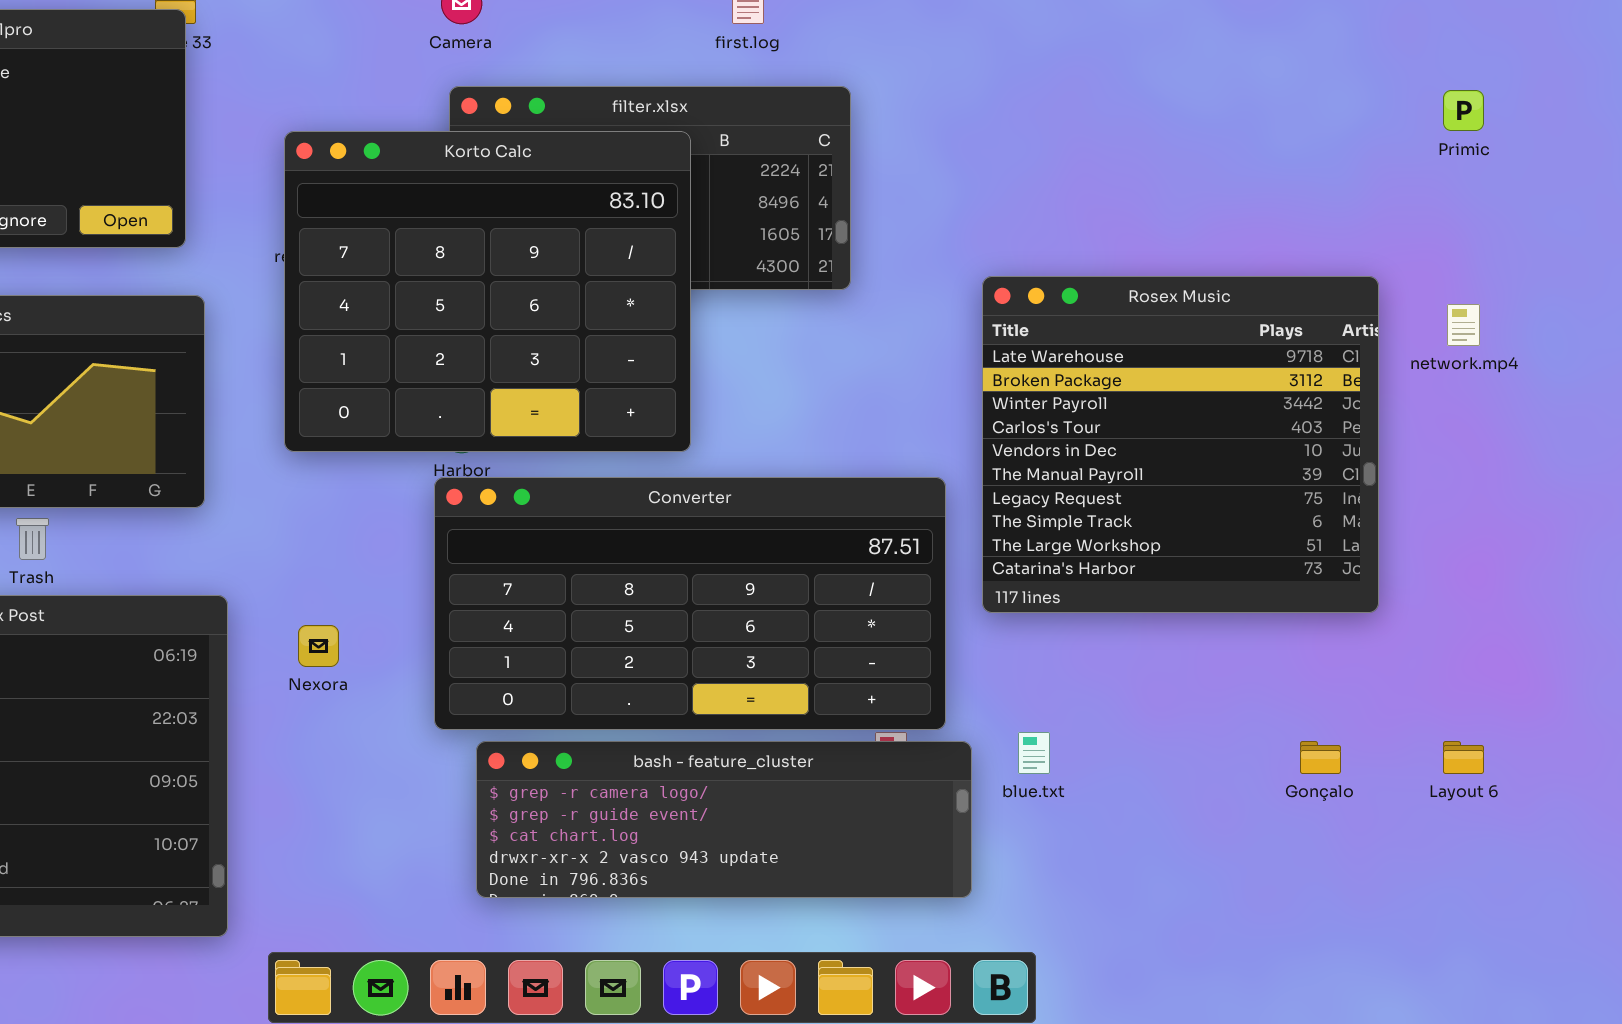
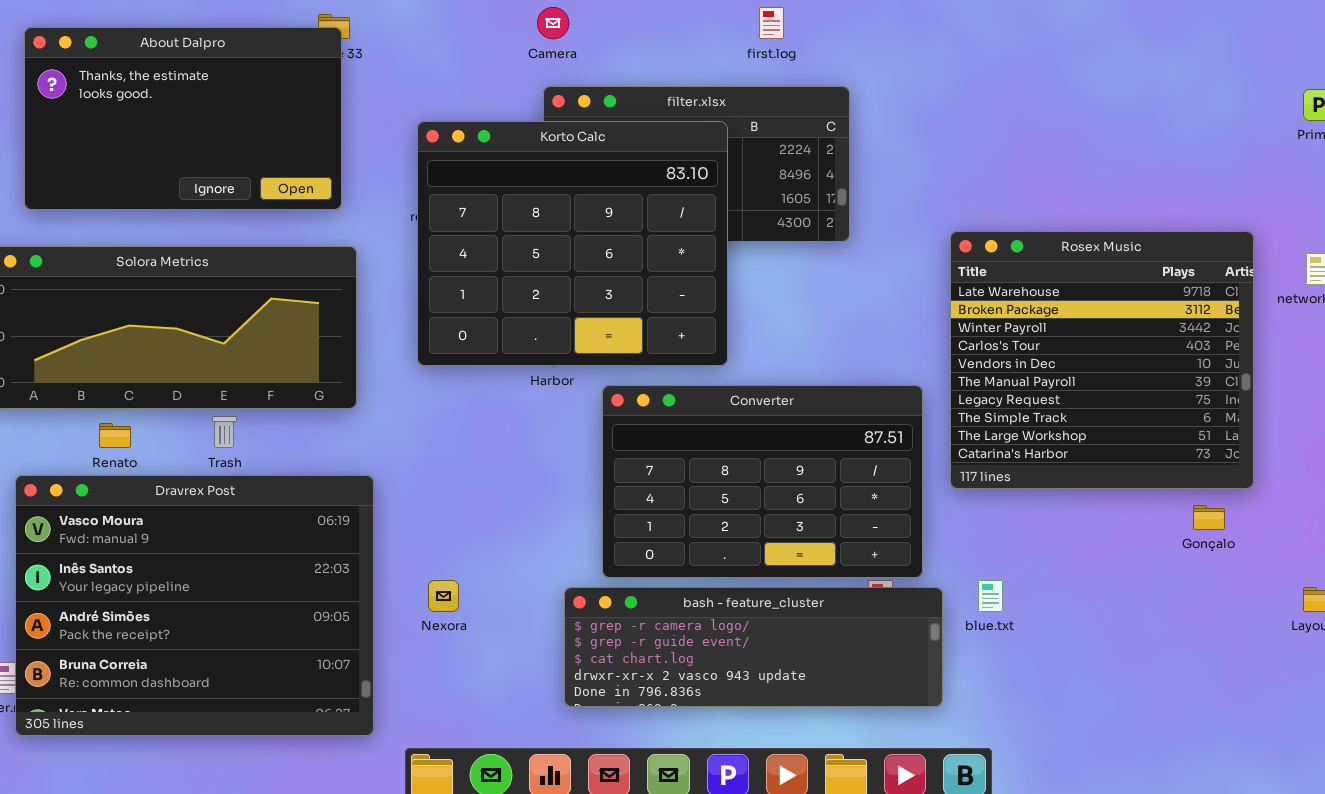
Converter: [434,477,946,730] -> [602,385,923,578], resized
Nexora: [298,625,339,667] -> [428,580,459,612], moved
Gonçalo: [1300,741,1341,774] -> [1193,505,1225,530], moved

